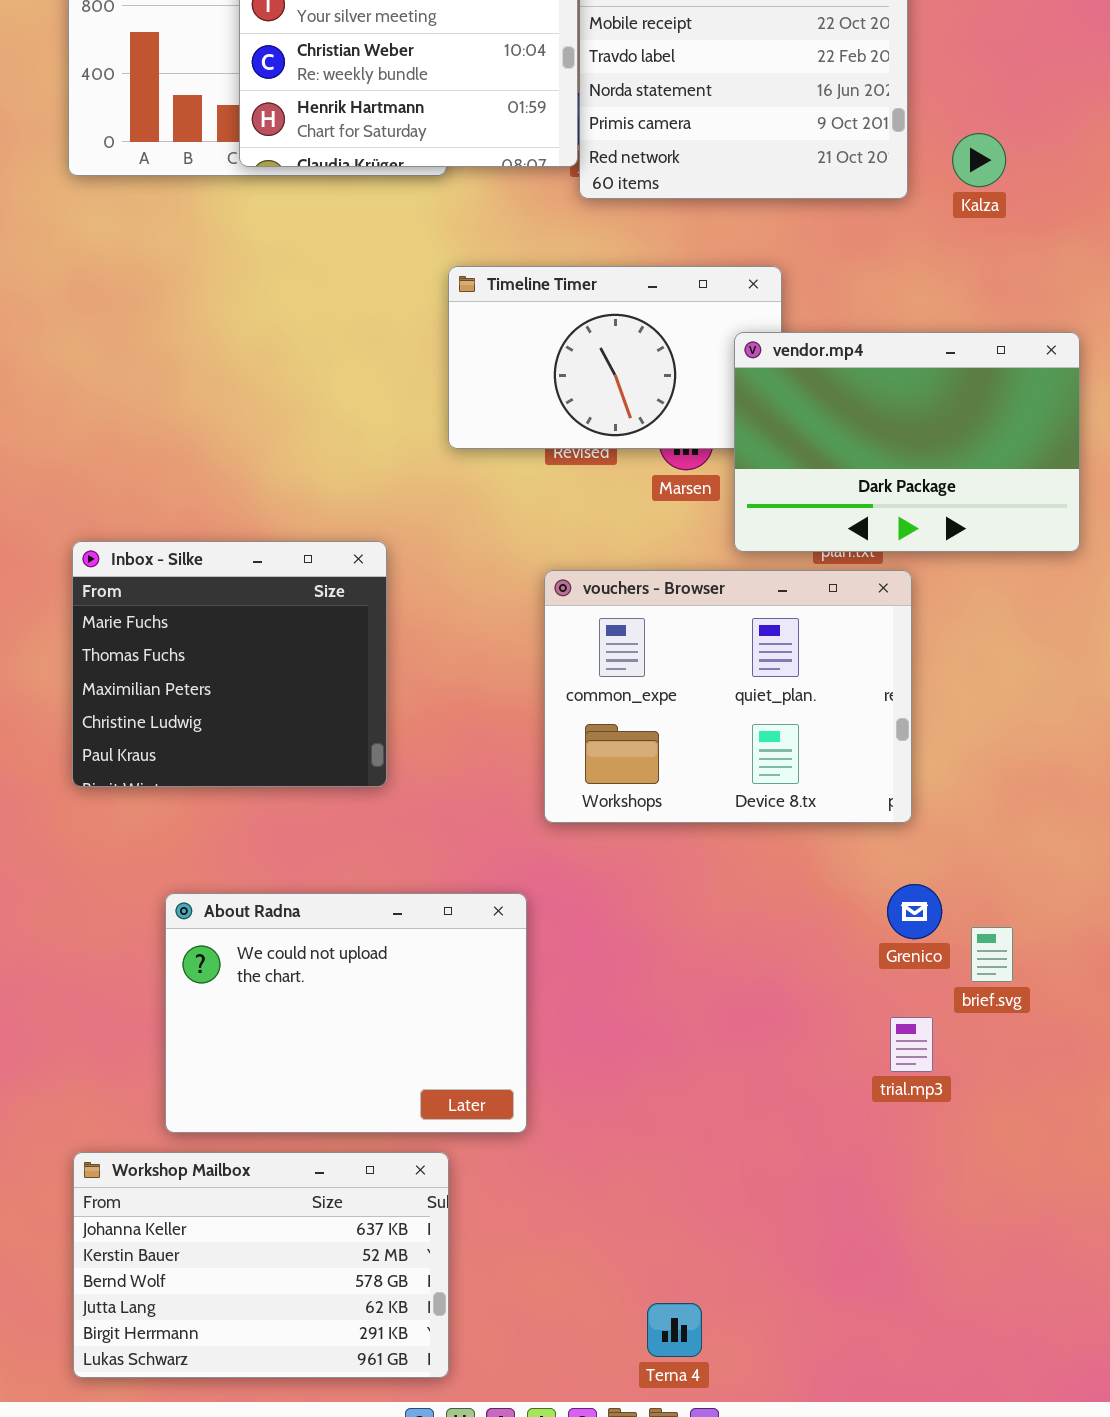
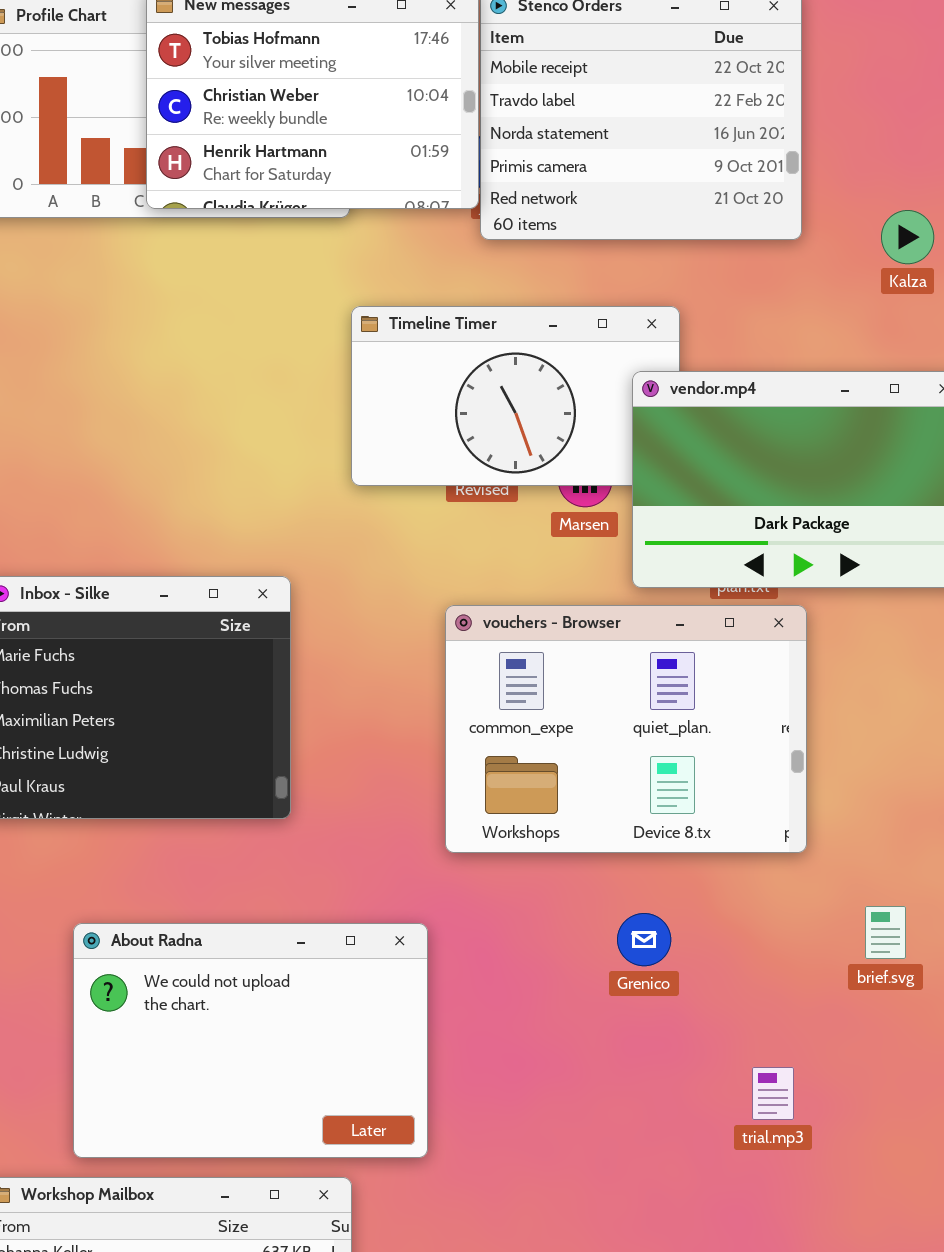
Kalza: [952,133,1006,187] -> [881,210,934,264], moved
Grenico: [887,884,942,939] -> [617,913,671,966], moved
brief.svg: [971,927,1013,982] -> [865,906,906,959], moved
trial.mp3: [890,1017,933,1072] -> [752,1067,794,1120], moved

